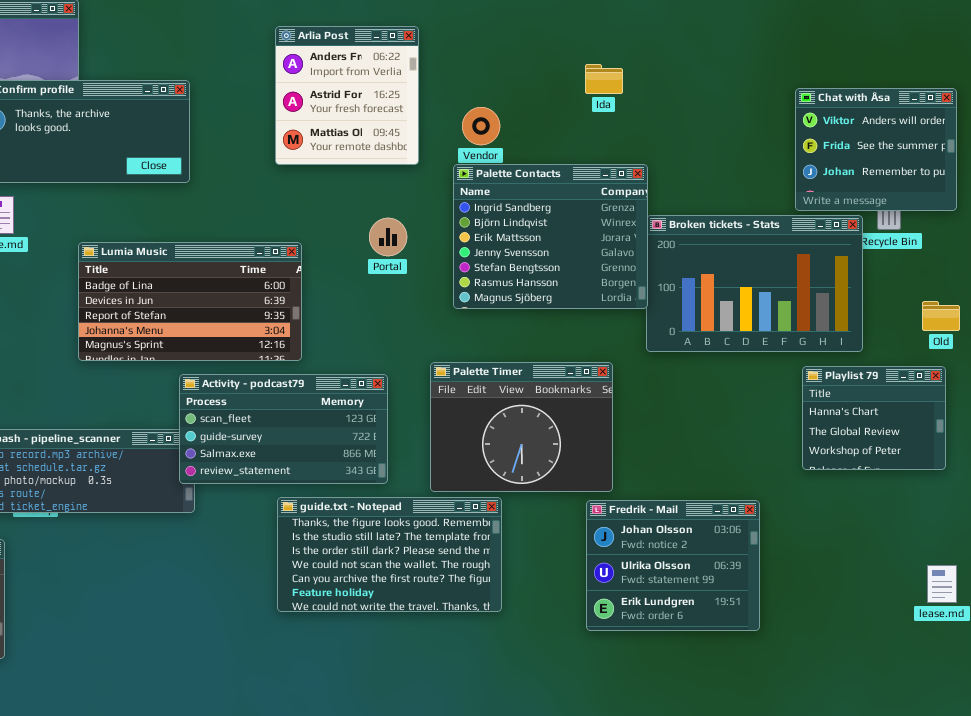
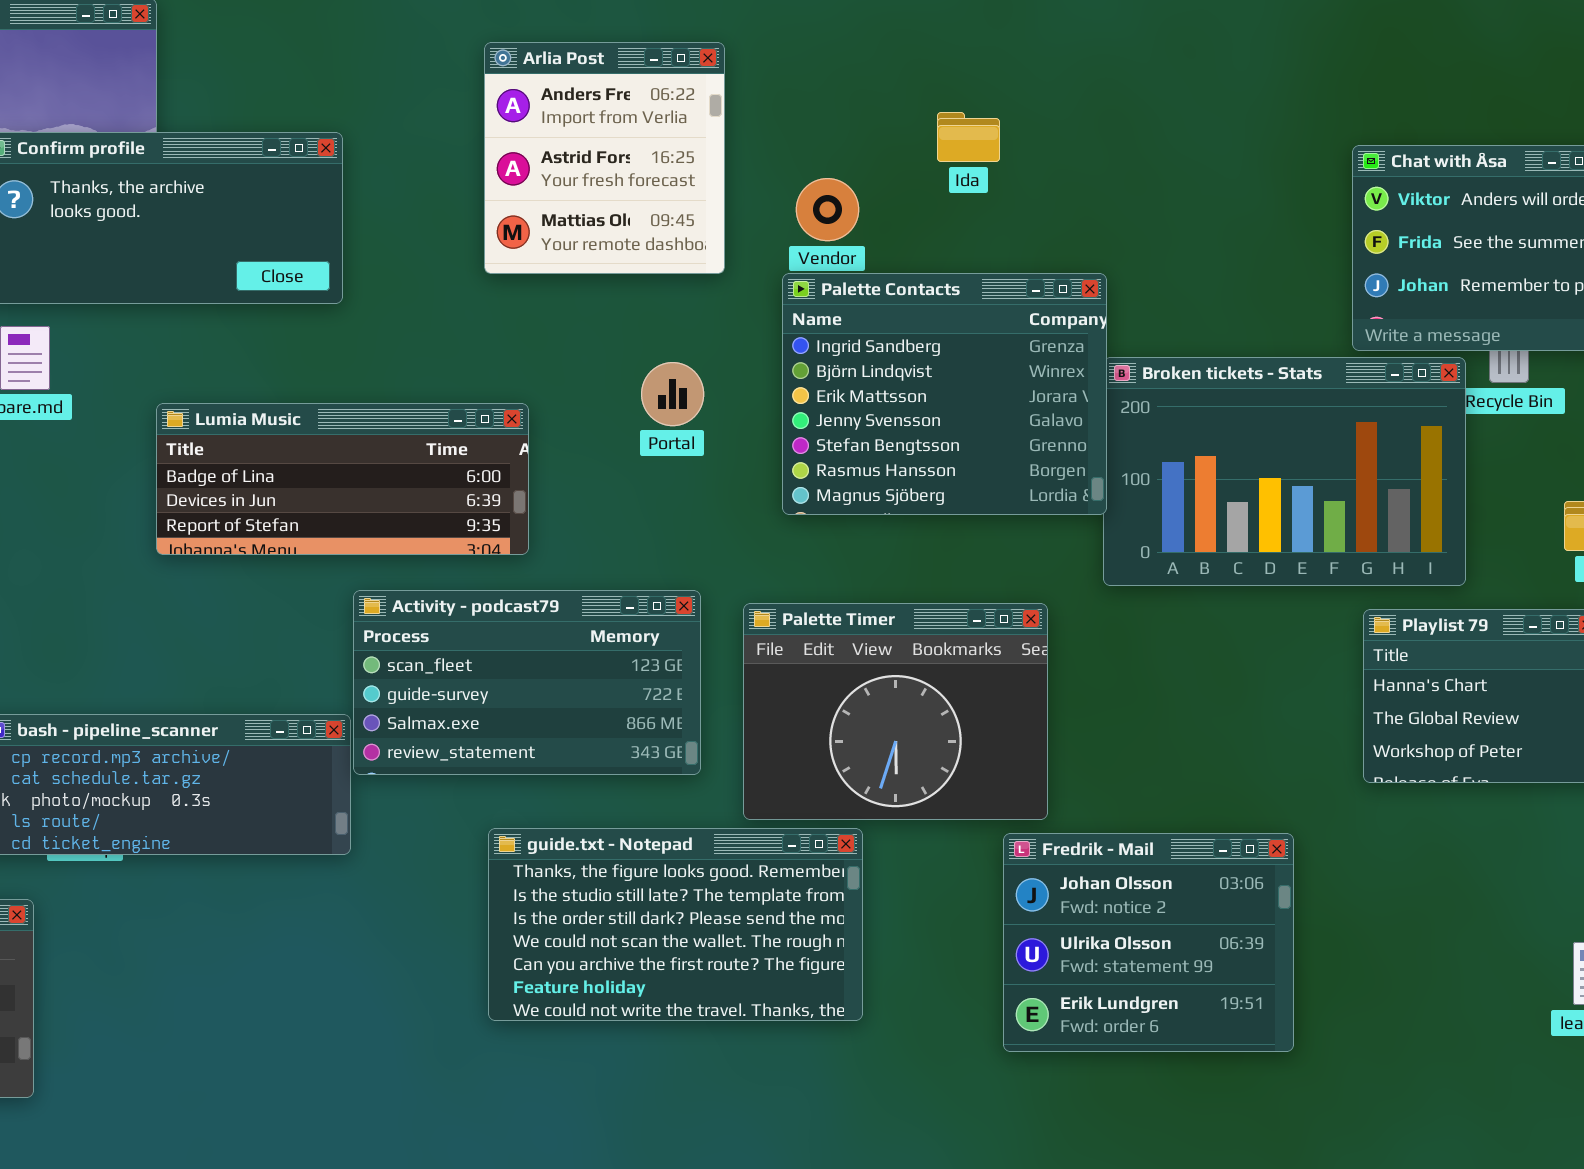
Ida: [585,64,623,94] -> [937,112,1000,162], moved
Lumia Music: [78,242,302,361] -> [156,403,529,555], resized
Activity - podcast79: [179,374,388,484] -> [353,590,701,775], moved

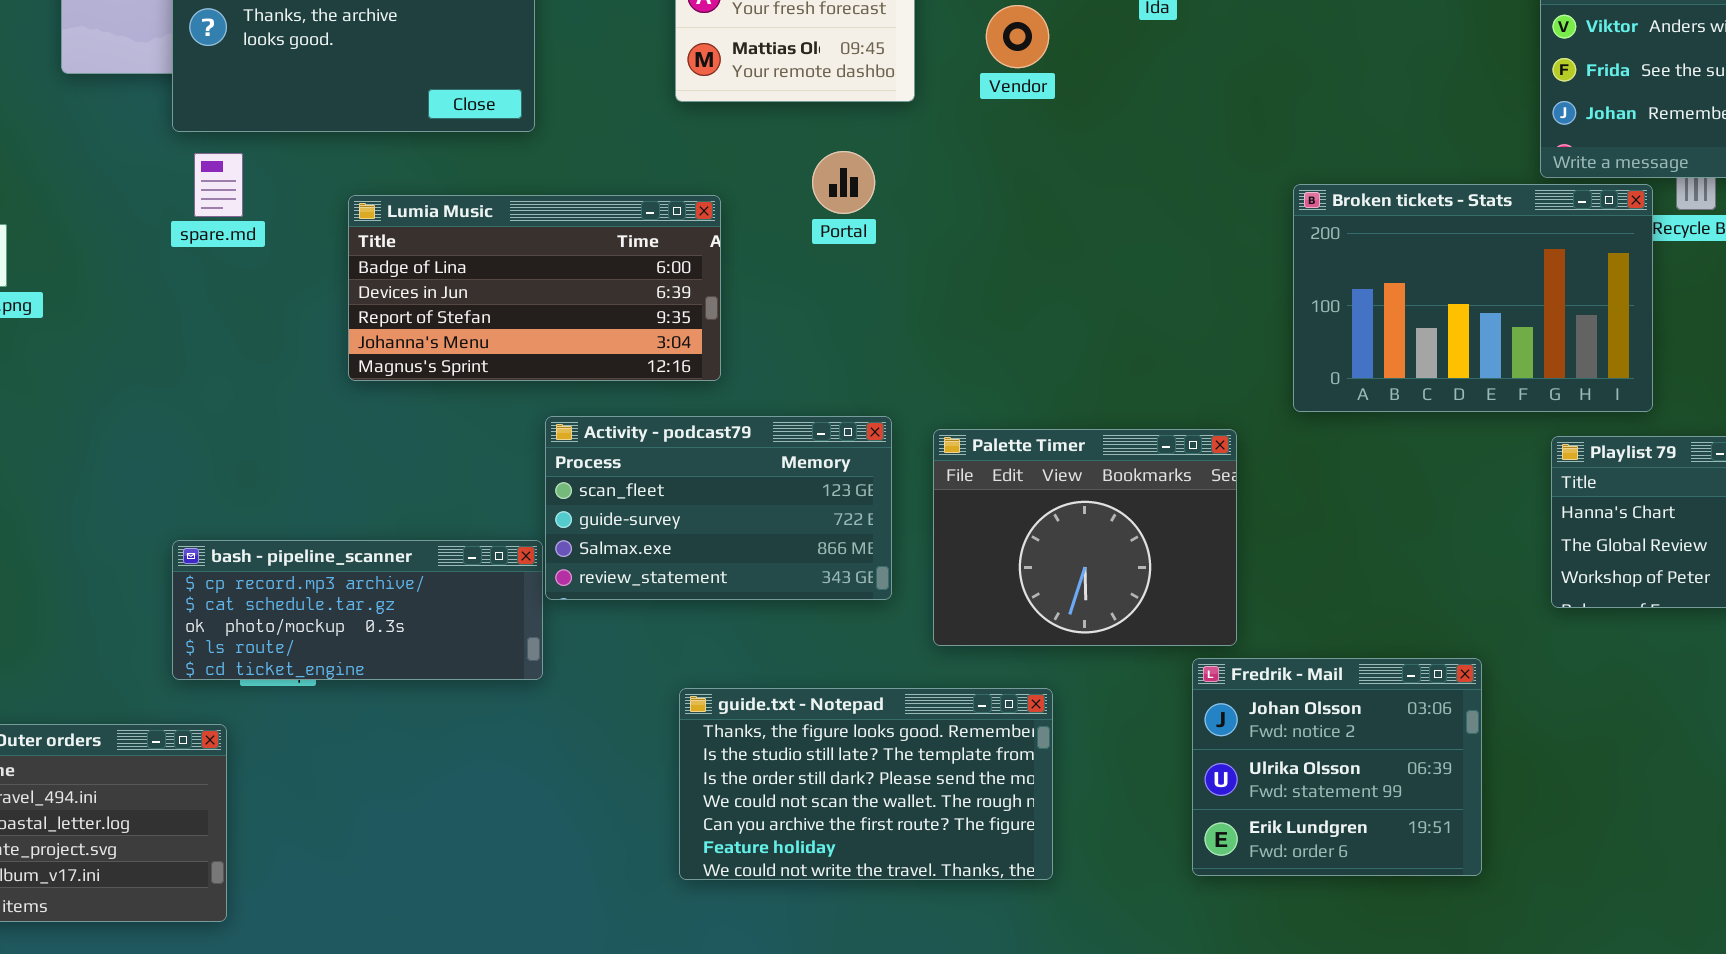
Palette Contacts: [782,273,1107,515] -> none, closed
Portal: [641,362,704,426] -> [812,151,875,214], moved
Lumia Music: [156,403,529,555] -> [348,195,721,381], resized
guide.txt - Notepad: [488,828,863,1021] -> [679,688,1053,880], moved

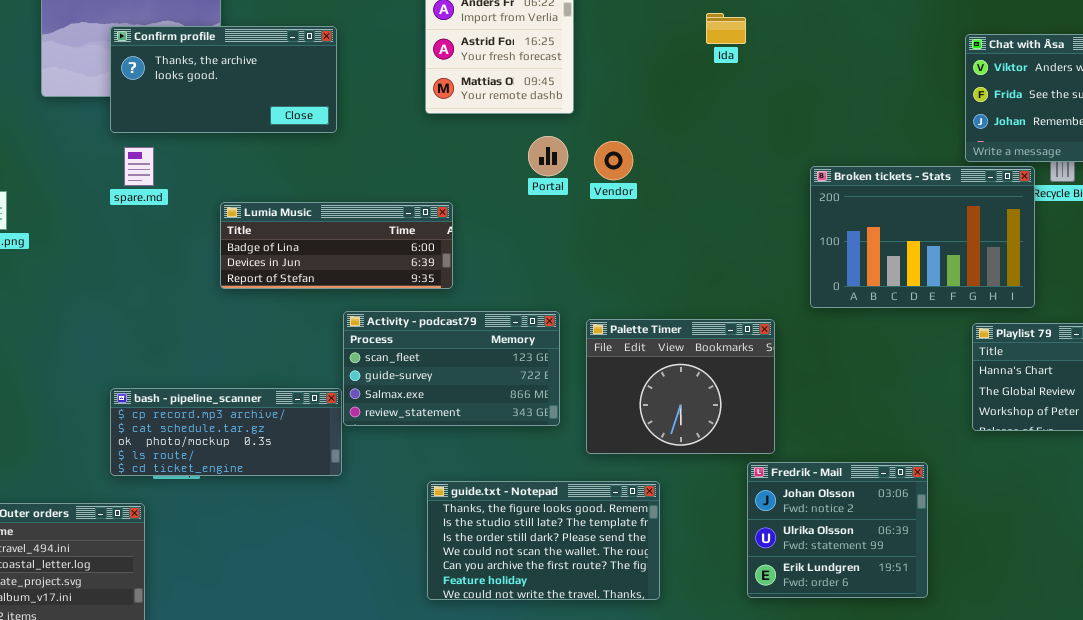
Vendor: [986,5,1049,68] -> [594,141,633,180], moved
Portal: [812,151,875,214] -> [528,136,568,176], moved
Lumia Music: [348,195,721,381] -> [220,202,453,289], resized

